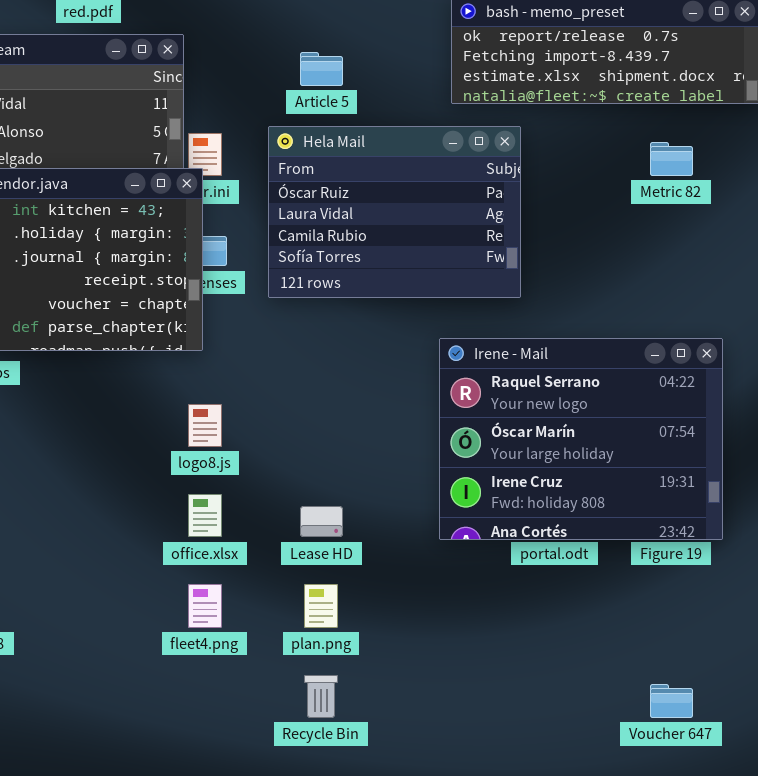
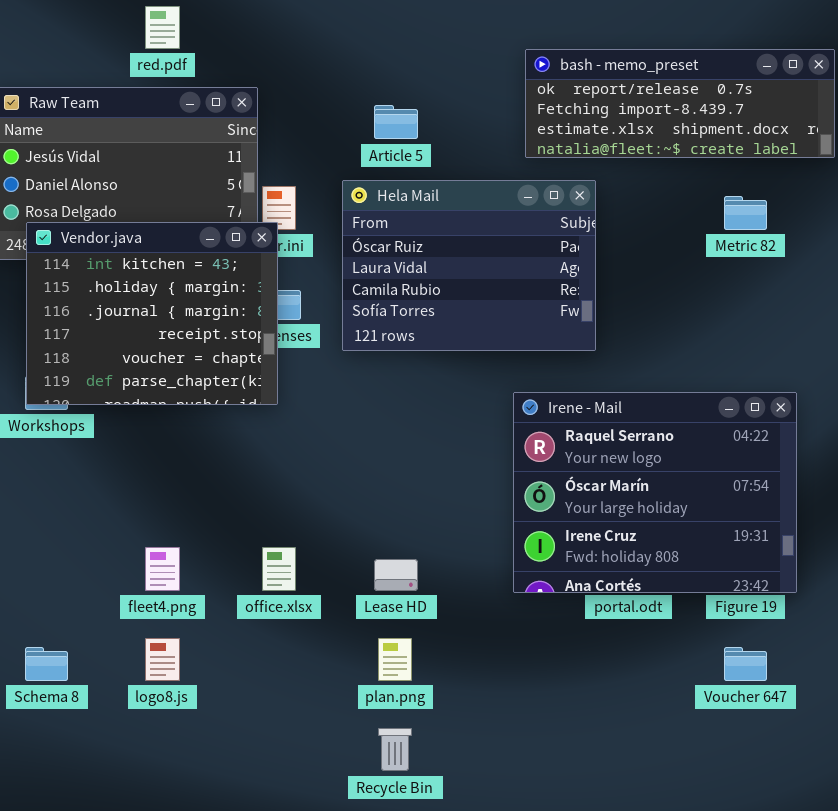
logo8.js: [188,404,222,447] -> [145,638,180,681], moved
fleet4.png: [188,584,222,628] -> [145,547,180,591], moved
Voucher 647: [650,684,693,718] -> [724,647,767,681], moved

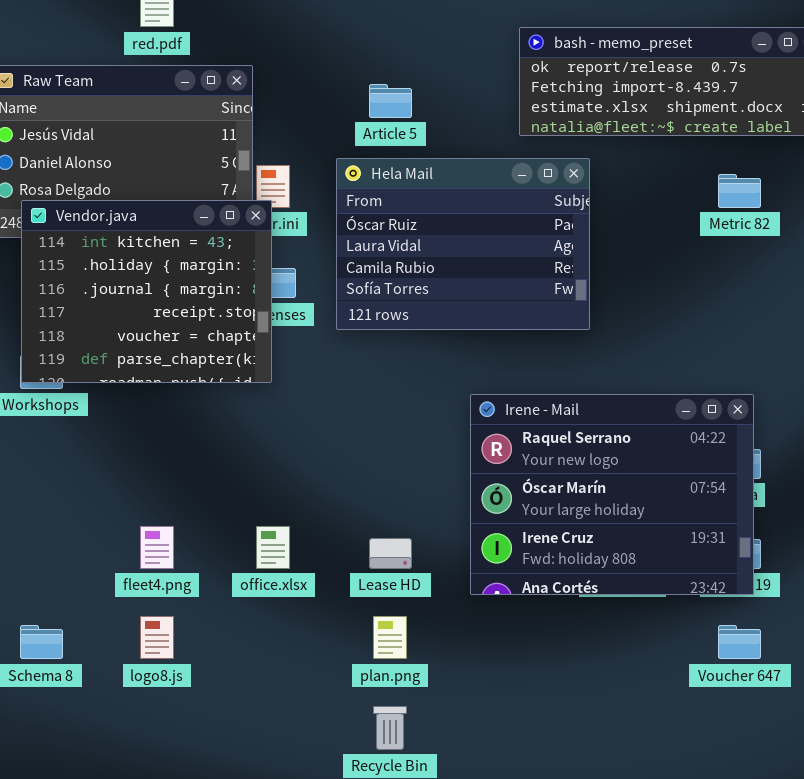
Irene - Mail: [513,392,797,593] -> [470,394,754,595], moved

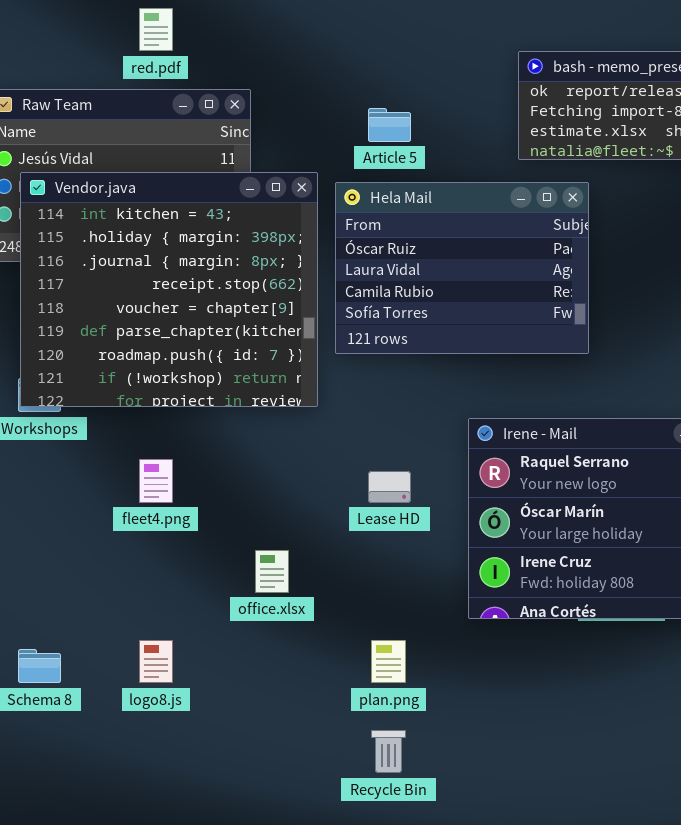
Vendor.java: [21,200,272,383] -> [20,172,318,407], resized
fleet4.png: [140,526,174,569] -> [139,459,173,503], moved
Lease HD: [369,538,412,569] -> [368,471,411,503], moved

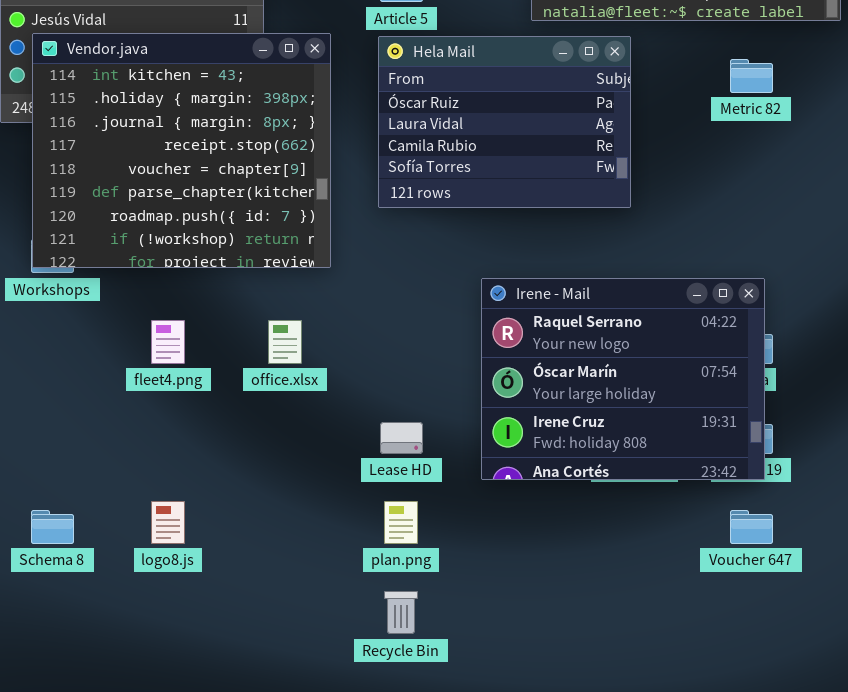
Hela Mail: [335,182,589,354] -> [378,36,631,208], moved
Lease HD: [368,471,411,503] -> [380,422,423,454], moved
office.xlsx: [255,550,289,593] -> [268,320,302,364], moved

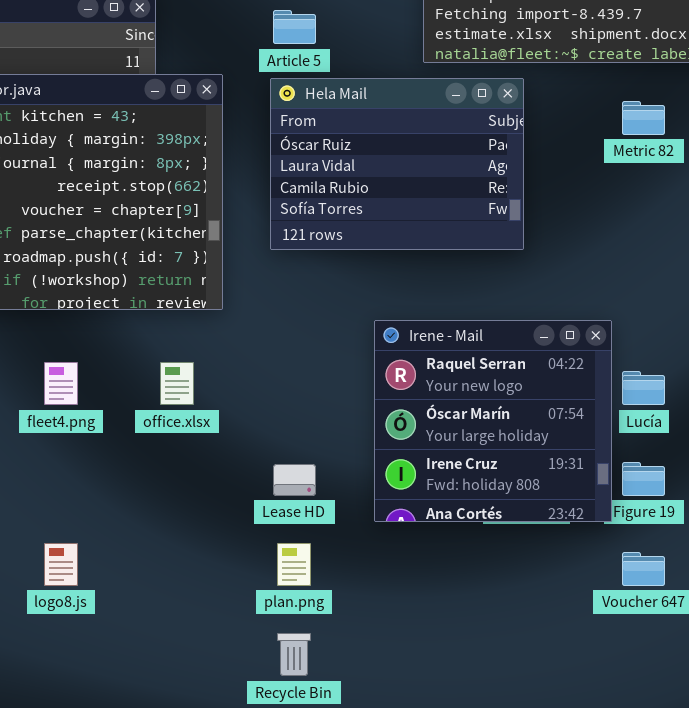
Irene - Mail: [481,278,765,480] -> [374,320,612,522], resized

